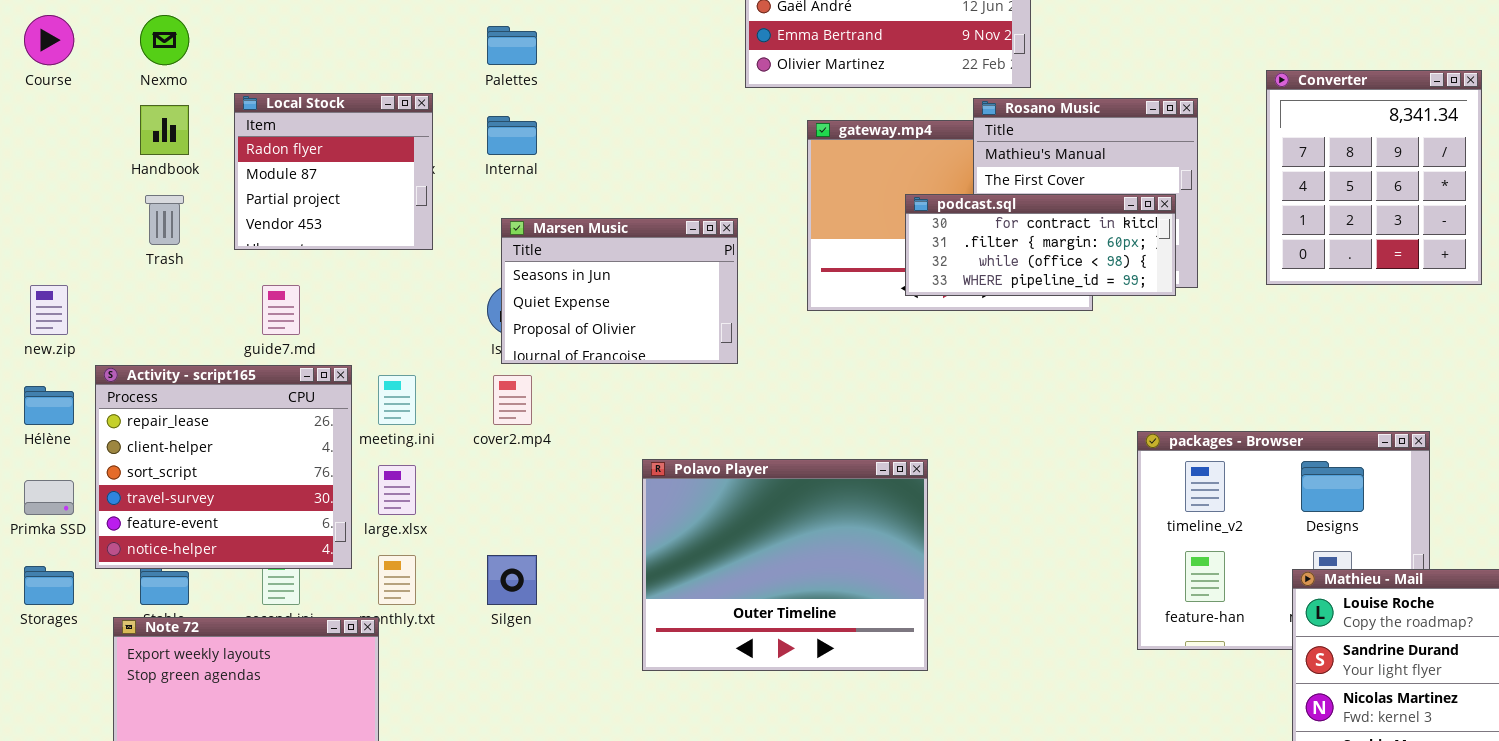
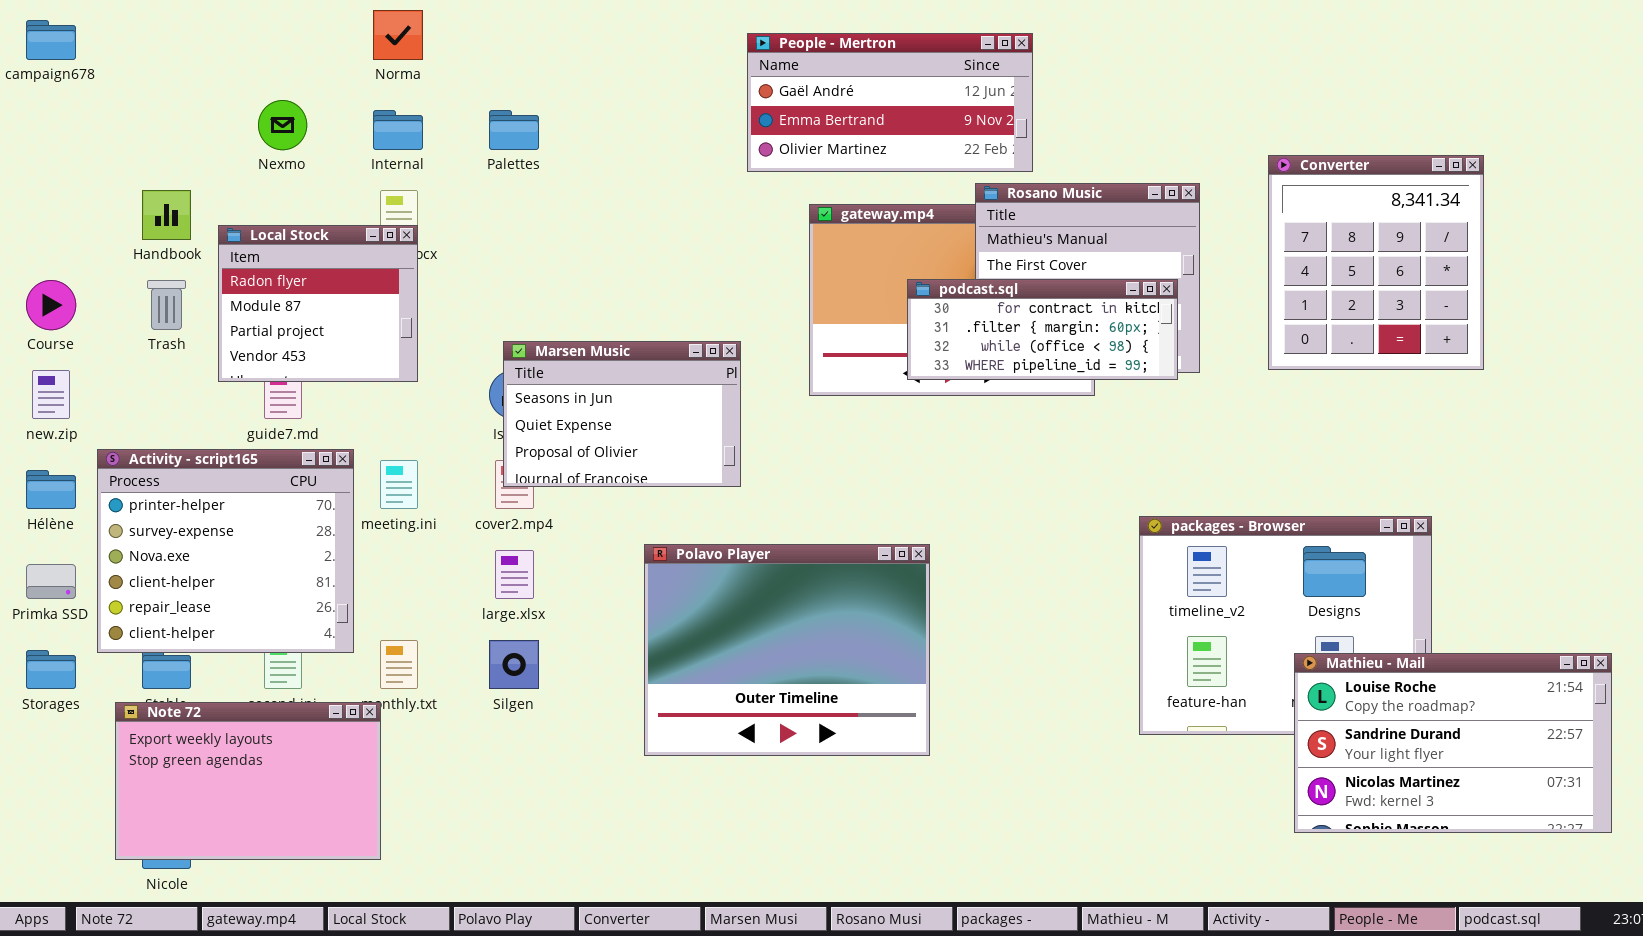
Course: [24,15,74,65] -> [26,280,76,330], moved
Nexmo: [140,15,189,65] -> [258,100,307,150], moved
Local Stock: [234,93,433,250] -> [218,225,418,382], moved
Internal: [487,116,537,155] -> [373,110,423,150], moved
Marsen Music: [501,218,738,364] -> [503,341,741,487], moved
Activity - script165: [95,365,352,569] -> [97,449,354,653], scrolled up 4 rows
large.xlsx: [378,465,416,515] -> [495,550,534,599], moved

